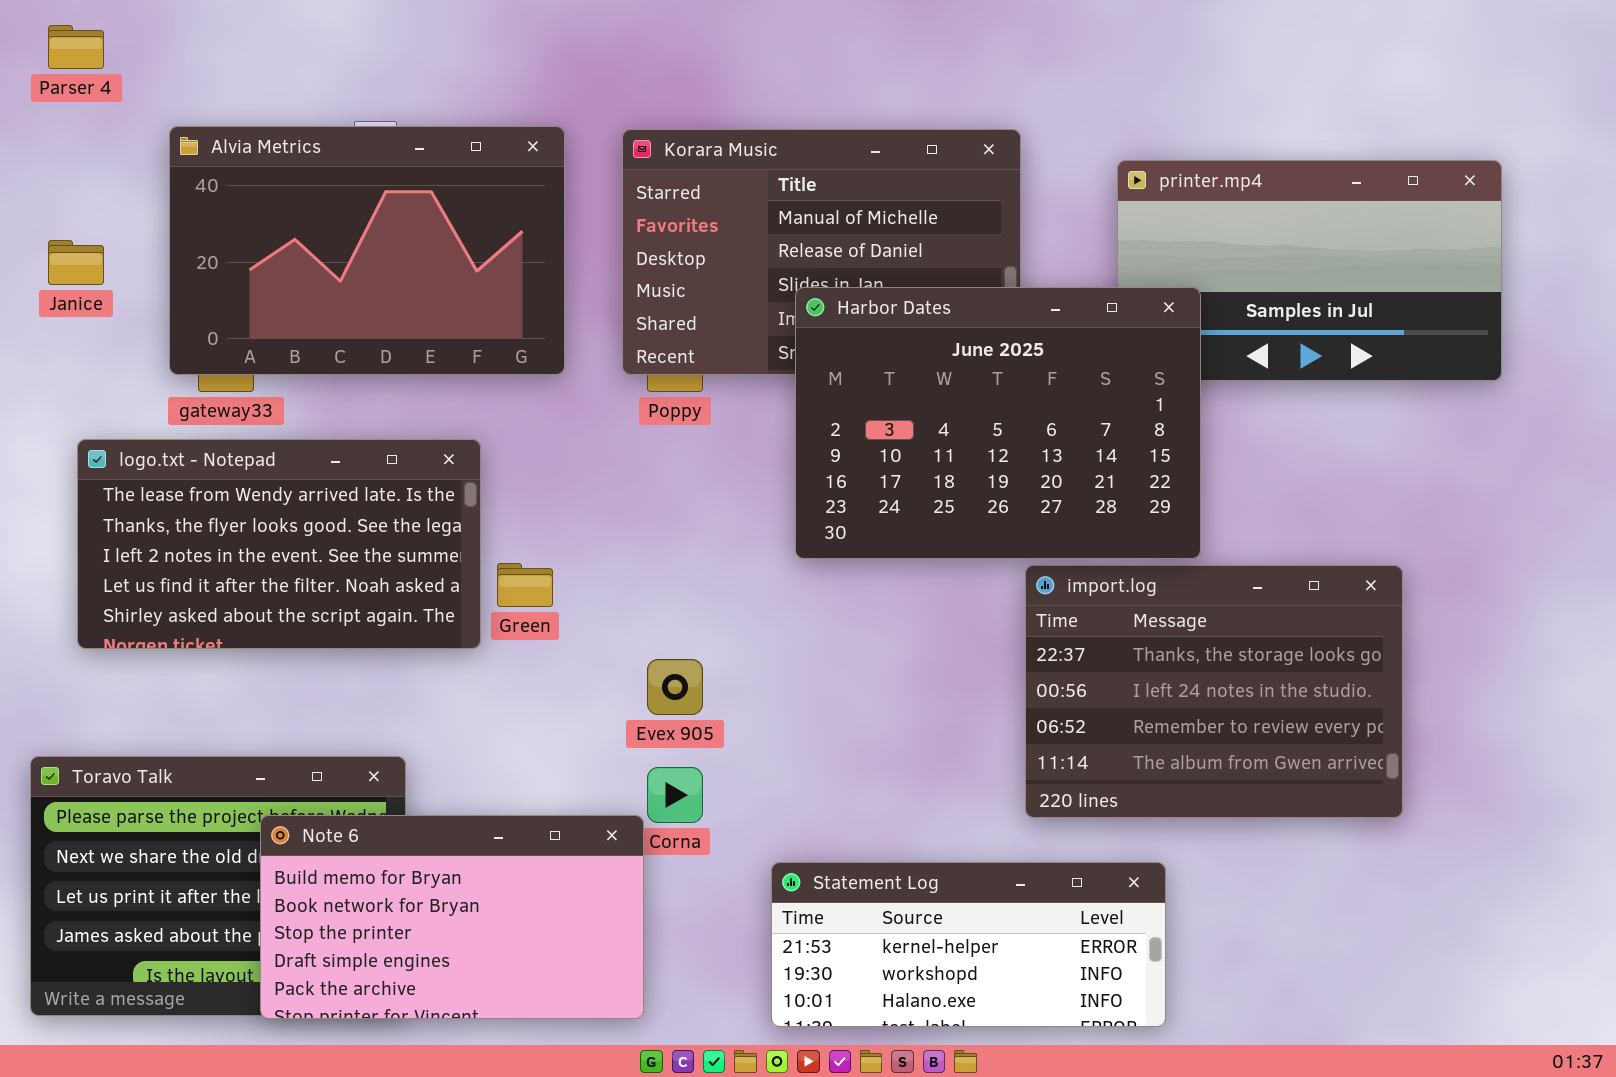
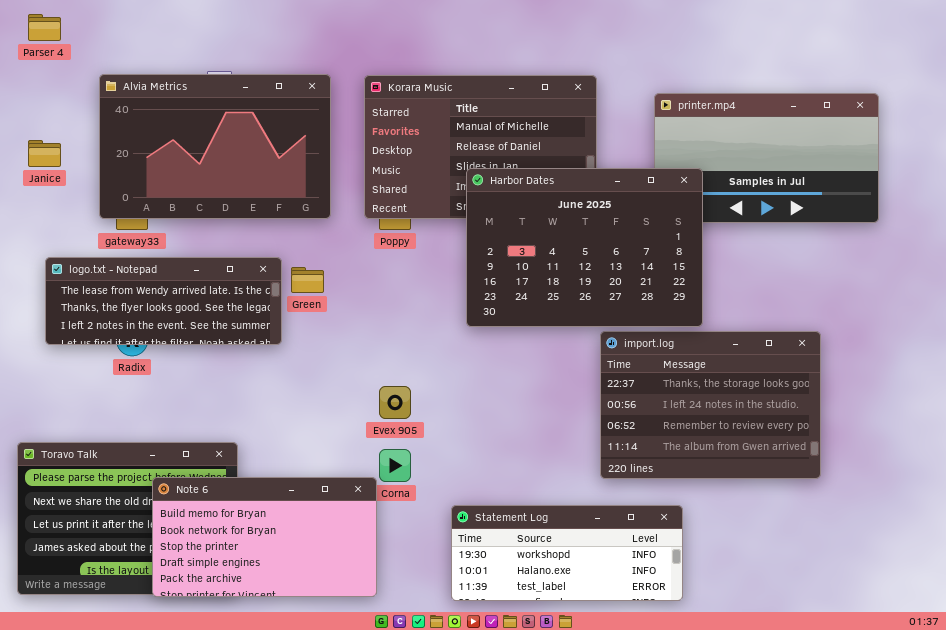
logo.txt - Notepad: [77,439,481,649] -> [45,257,282,345], resized
Green: [497,563,553,607] -> [291,267,324,293], moved
Statement Log: [771,862,1166,1027] -> [451,505,683,601], scrolled down 1 row

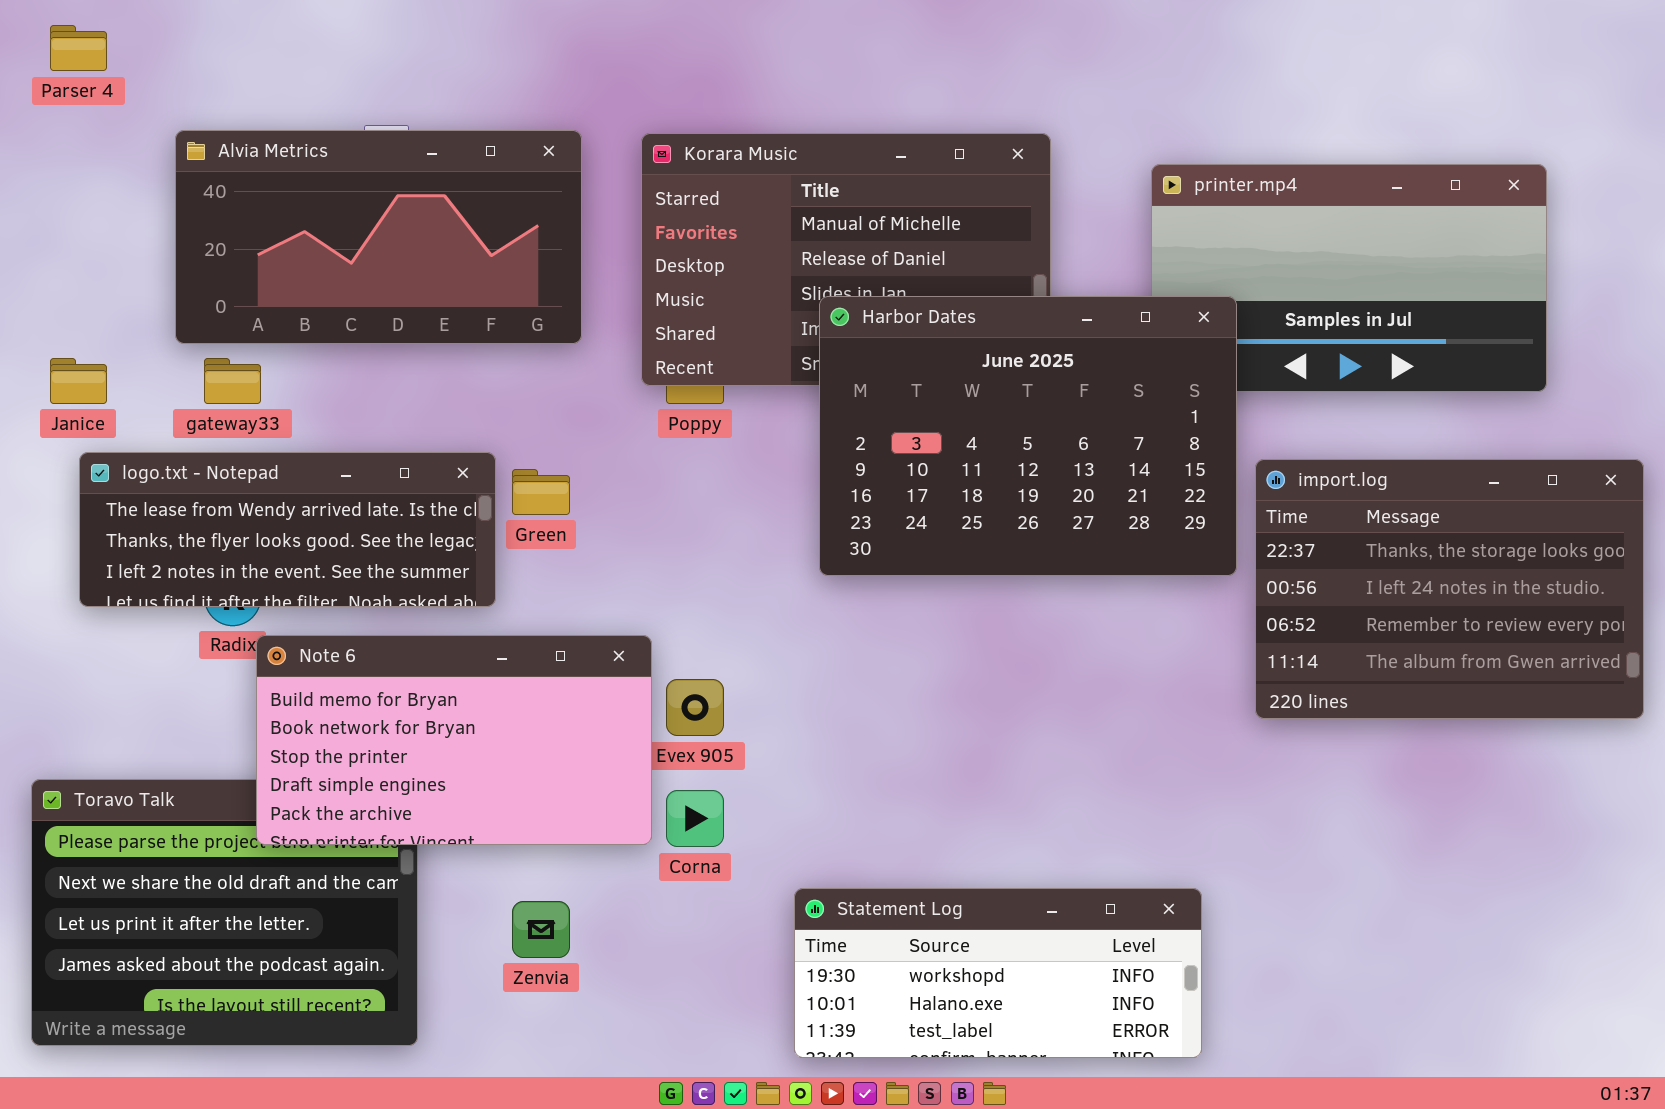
Alvia Metrics: [99,74,331,219] -> [175,130,582,344], resized
Janice: [28,140,61,167] -> [50,358,107,404], moved
import.log: [600,331,821,479] -> [1255,459,1644,719], moved
Note 6: [152,477,377,597] -> [256,635,652,845], moved

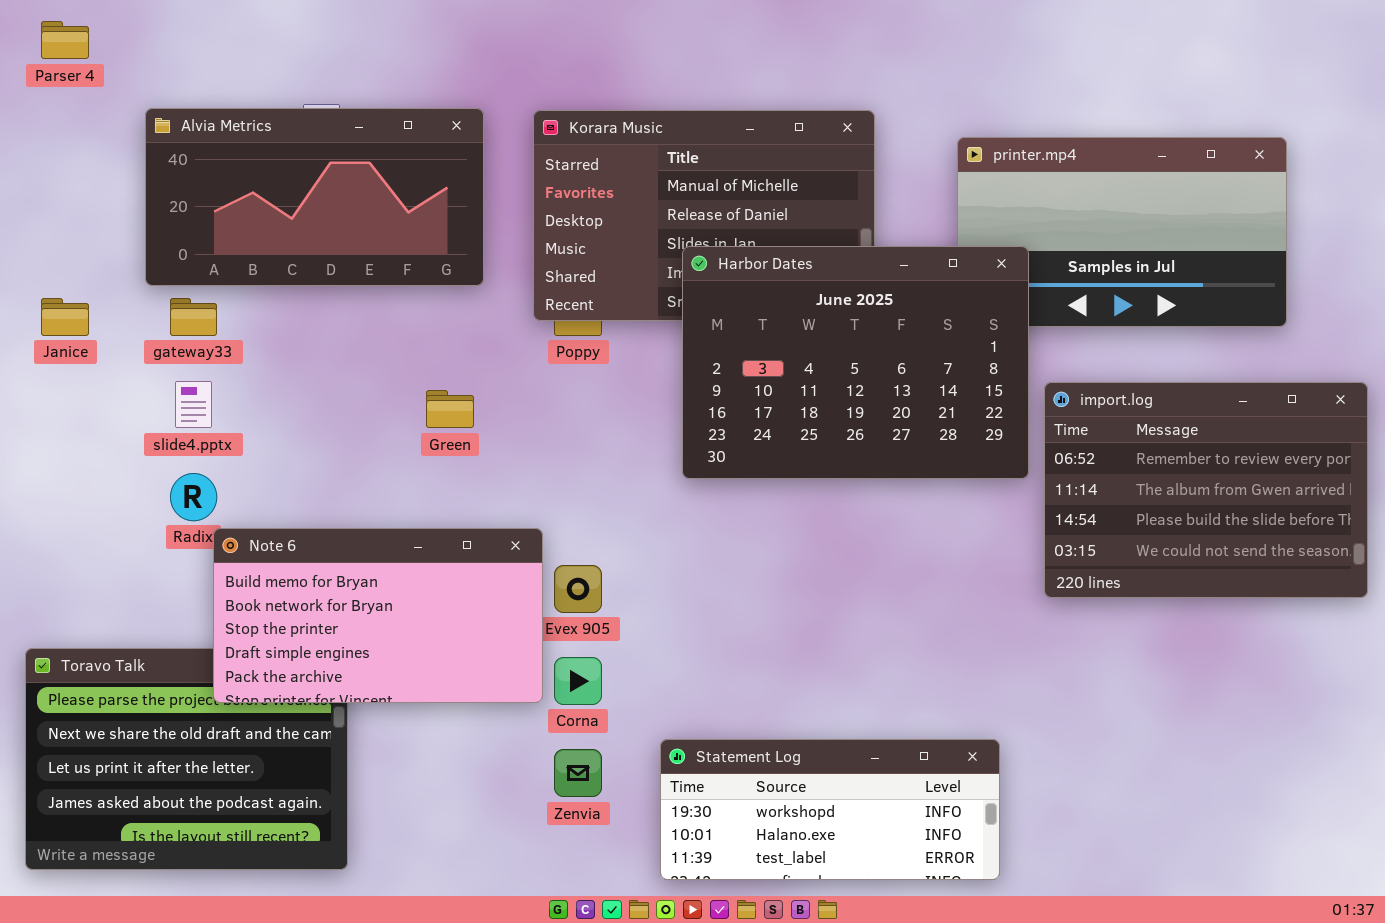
logo.txt - Notepad: [79,452,496,607] -> none, closed
import.log: [1255,459,1644,719] -> [1044,382,1368,598], scrolled down 2 rows
Zenvia: [512,901,570,958] -> [554,749,602,797], moved

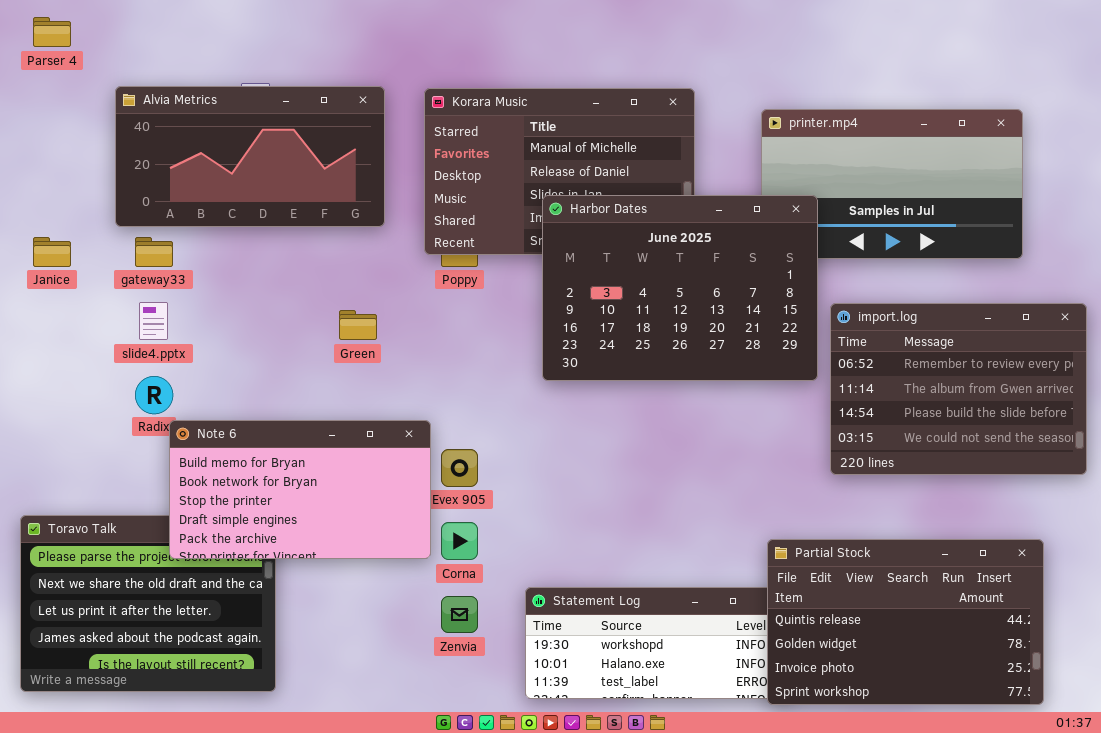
Partial Stock: none -> [767,539,1044,705], opened

